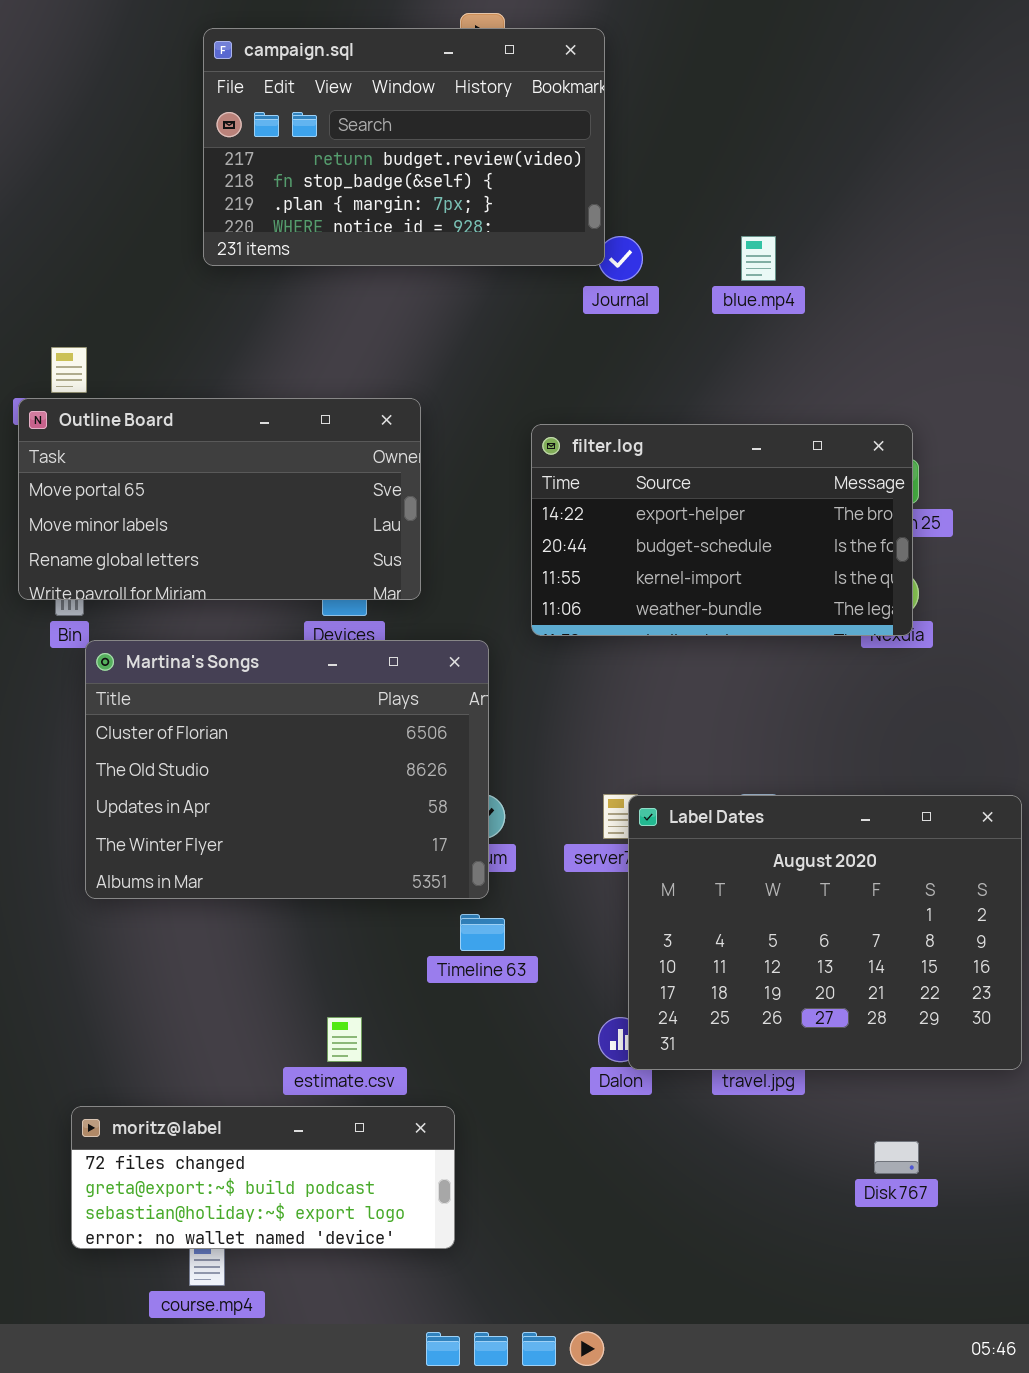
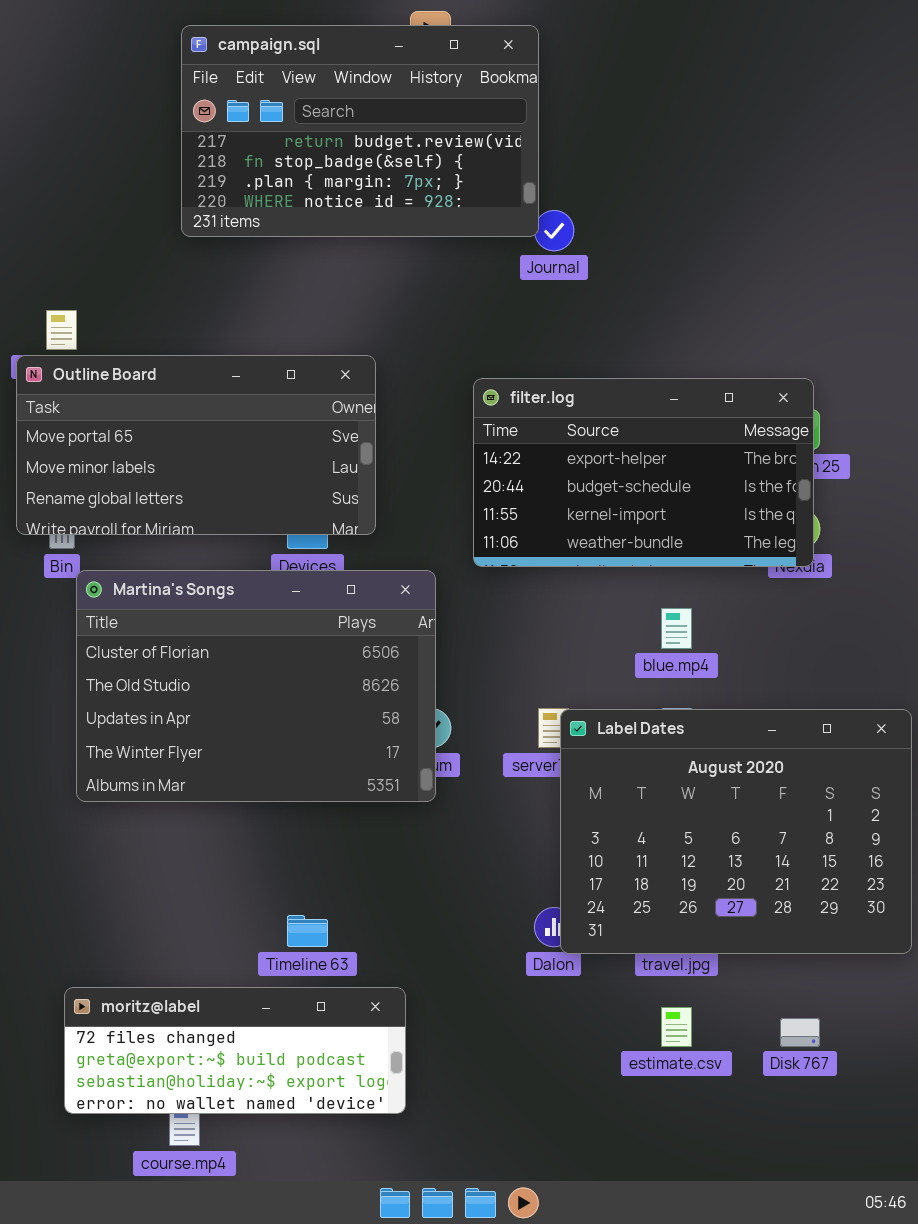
blue.mp4: [741,236,776,281] -> [661,608,692,649], moved
Timeline 63: [460,914,505,951] -> [287,915,328,947], moved
estimate.csv: [327,1017,362,1062] -> [661,1007,692,1047], moved

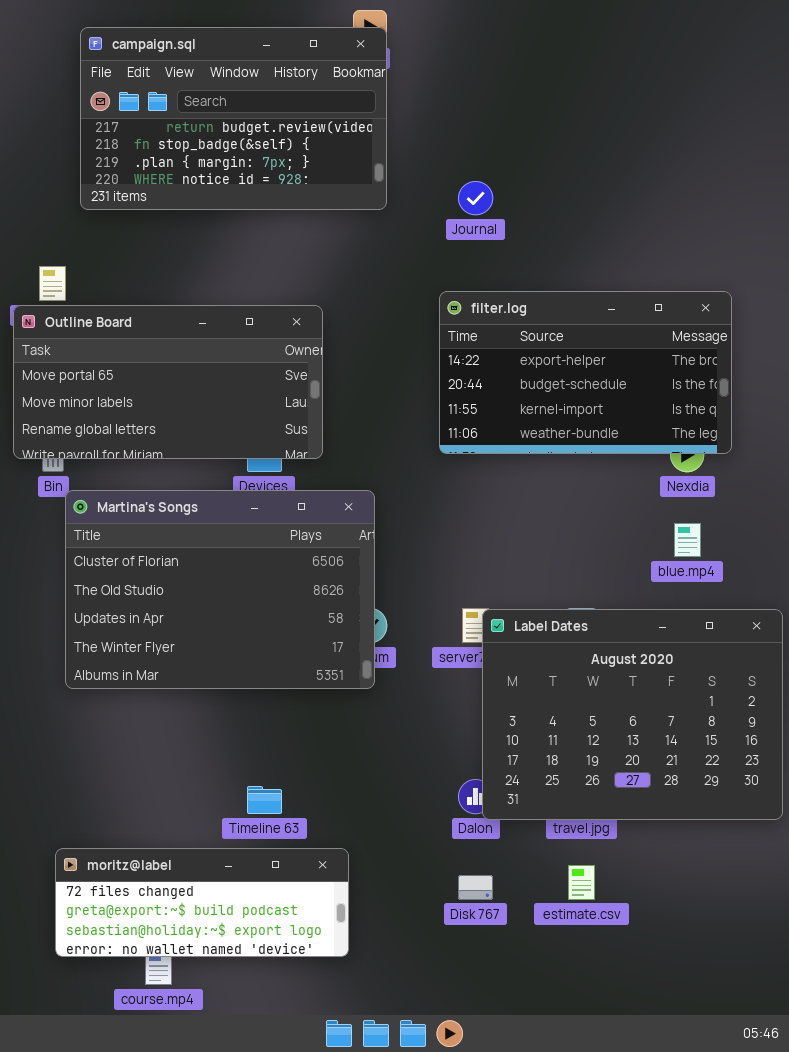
campaign.sql: [181,25,539,237] -> [80,27,387,210], moved
filter.log: [473,378,814,567] -> [439,291,732,454], moved
blue.mp4: [661,608,692,649] -> [674,523,701,557], moved
Disk 767: [780,1018,820,1047] -> [458,875,493,900], moved

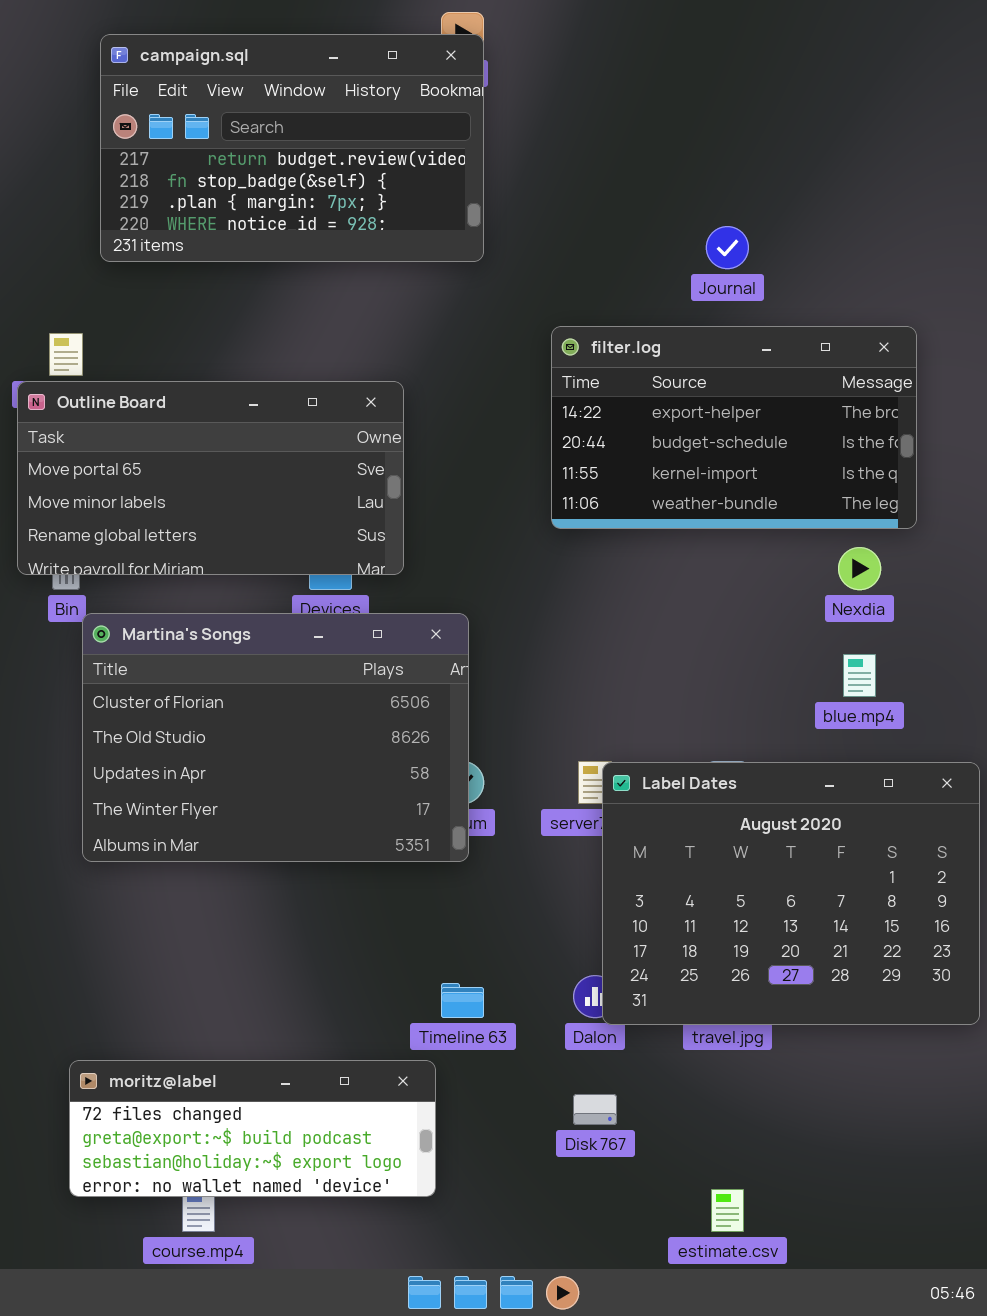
Journal: [458,181,493,215] -> [706,226,749,269], moved
filter.log: [439,291,732,454] -> [551,326,917,529], moved
Timeline 63: [247,786,282,814] -> [441,983,484,1018], moved
estimate.csv: [568,865,595,900] -> [711,1189,744,1232], moved

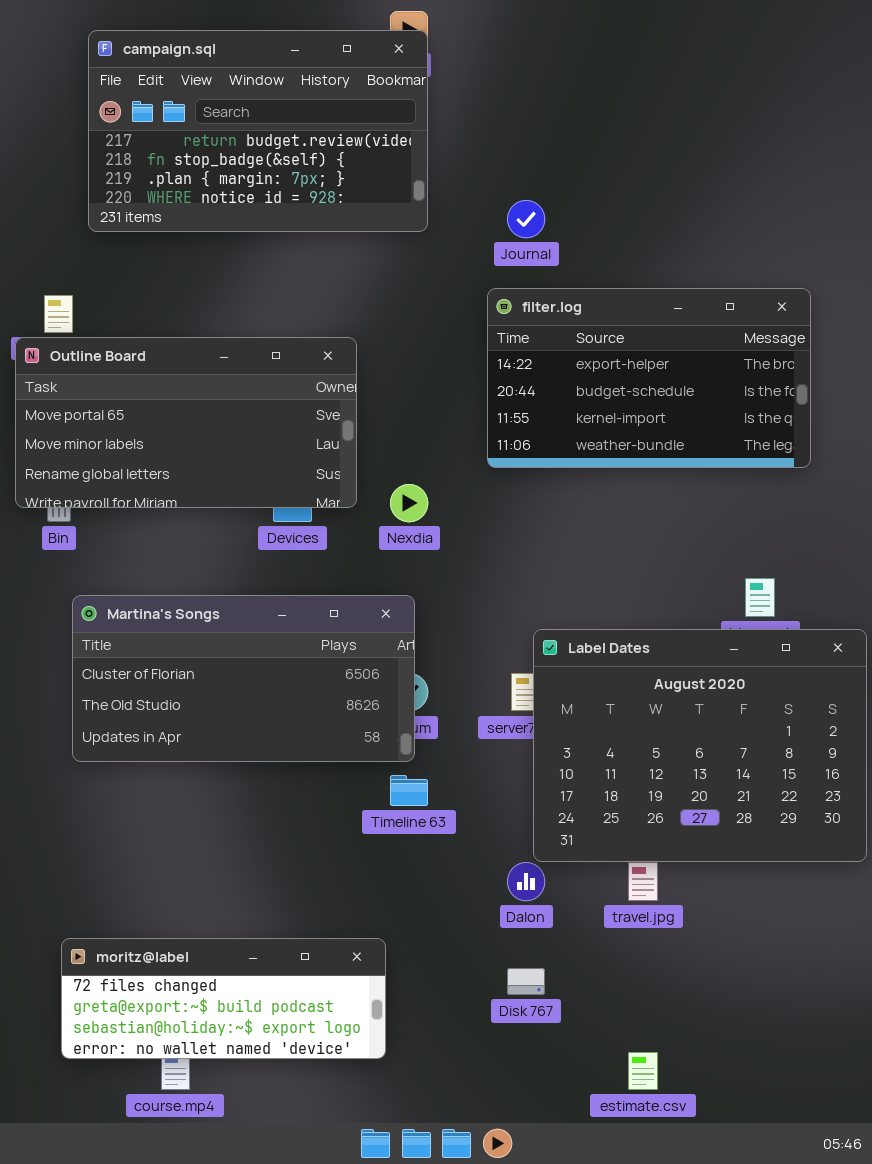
Journal: [706,226,749,269] -> [507,200,545,238], moved
Nexdia: [838,547,881,590] -> [390,484,428,522], moved
Martina's Songs: [82,613,469,862] -> [72,595,415,762], resized
Label Dates: [602,762,980,1025] -> [533,629,867,862], moved
Timeline 63: [441,983,484,1018] -> [390,775,428,806], moved

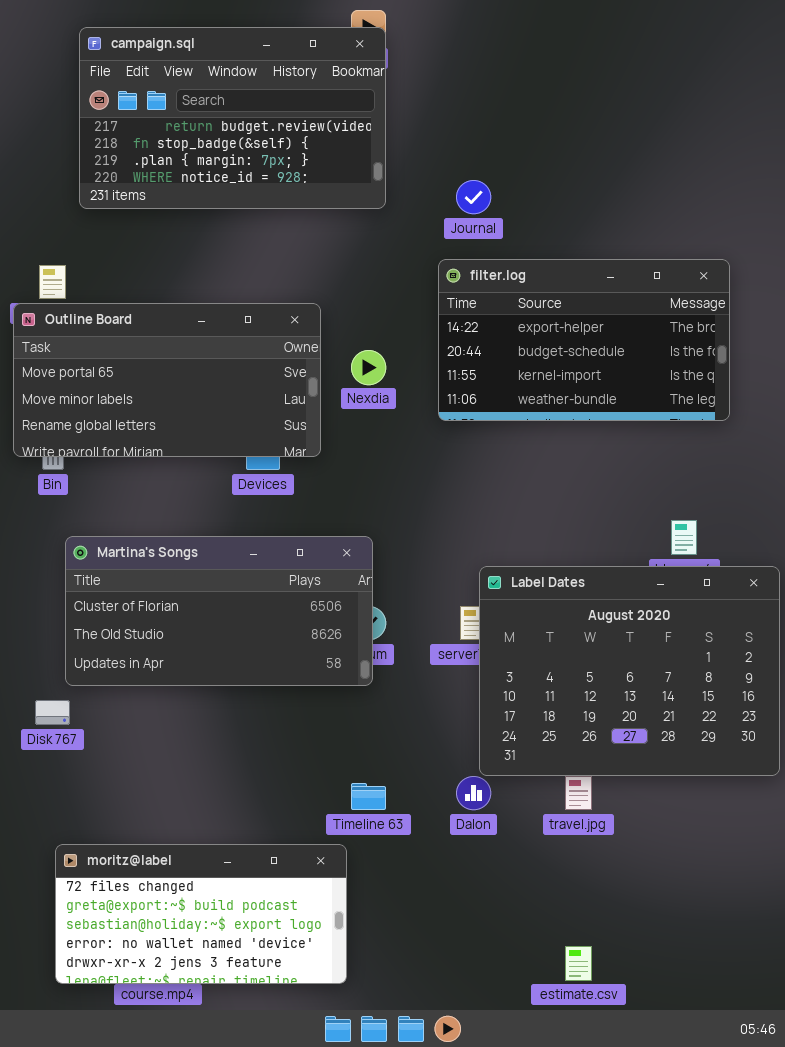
Nexdia: [390,484,428,522] -> [351,350,386,385], moved
Timeline 63: [390,775,428,806] -> [351,783,386,810], moved
moritz@label: [61,938,386,1059] -> [55,844,347,984], resized
Disk 767: [507,968,545,995] -> [35,700,70,725], moved

